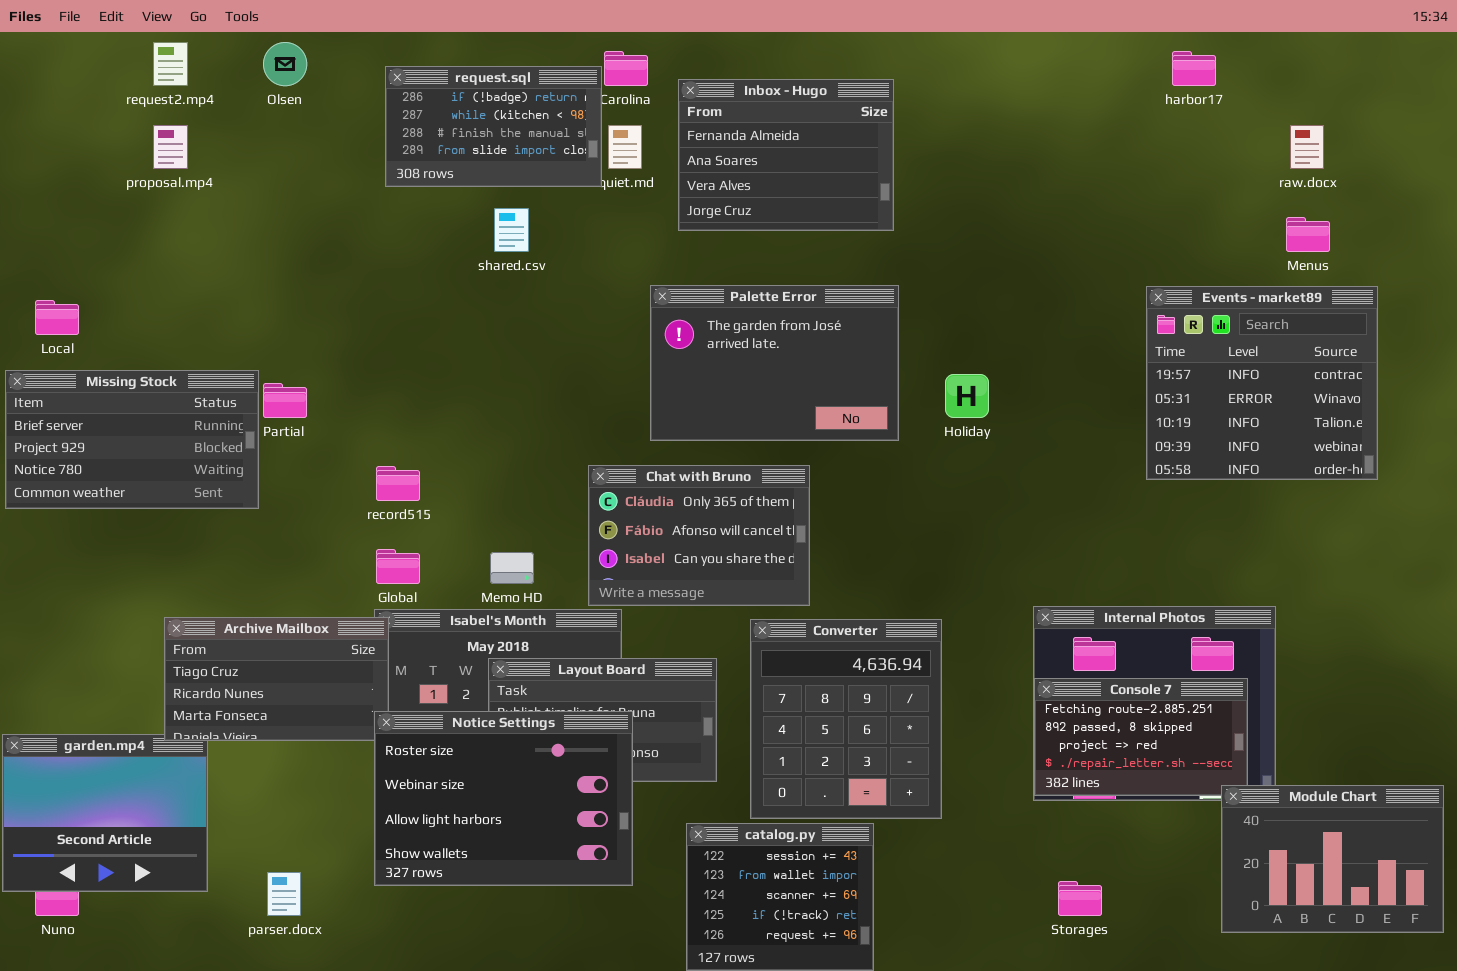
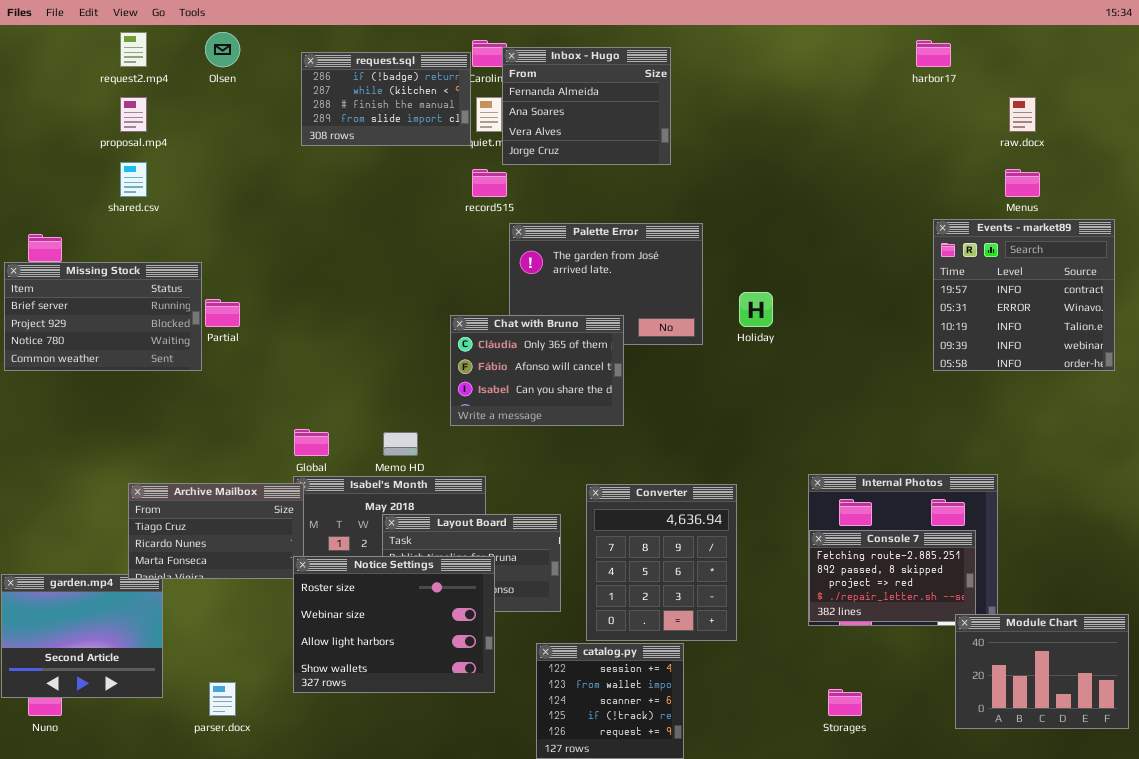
Inbox - Hugo: [678,79,894,231] -> [502,47,671,165], moved
shared.csv: [494,208,529,252] -> [120,162,147,197], moved
Events - market89: [1146,286,1378,480] -> [933,219,1115,371], moved
Missing Stock: [5,370,259,509] -> [4,262,202,371], moved
Chat with Bruno: [588,465,810,606] -> [450,315,624,426], moved
record515: [376,466,420,501] -> [472,169,507,197], moved

